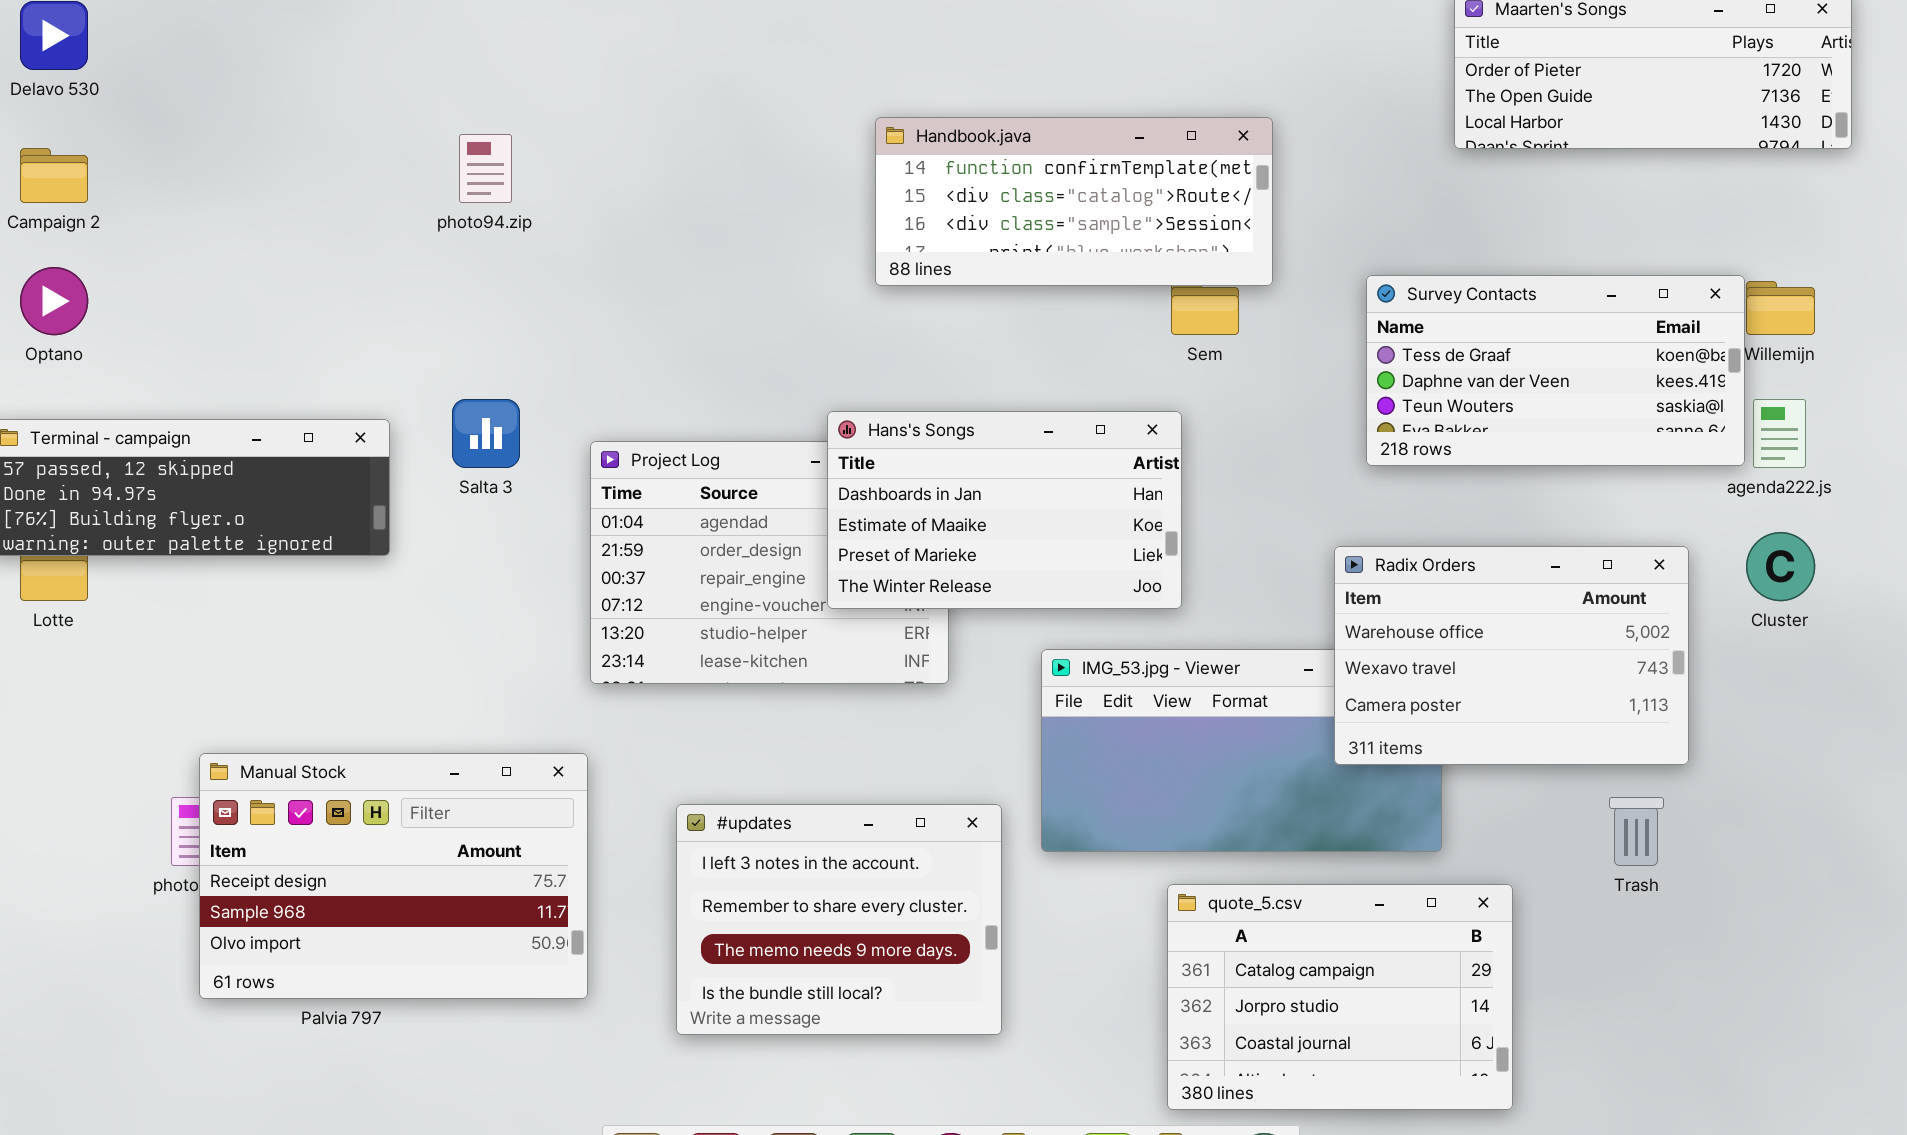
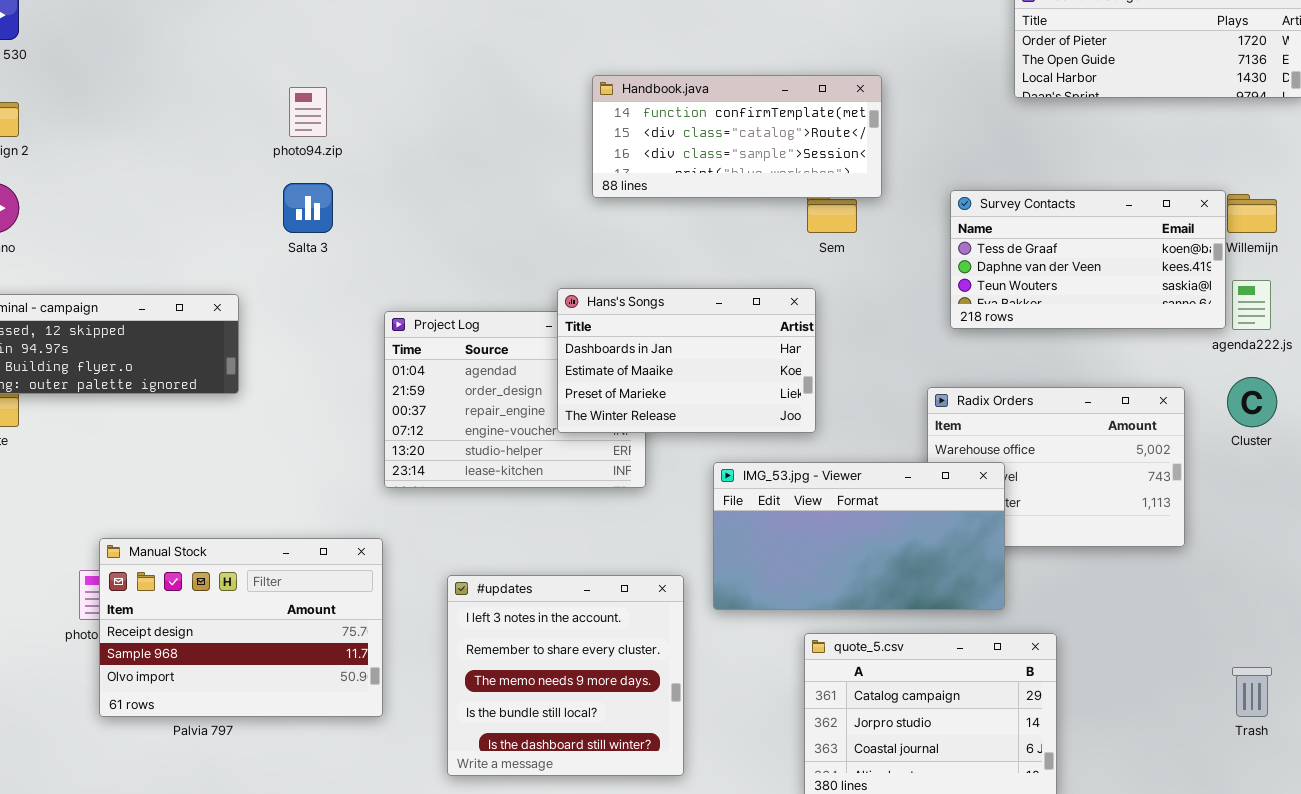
Salta 3: [452,399,520,468] -> [283,183,333,233], moved
IMG_53.jpg - Viewer: [1041,649,1442,852] -> [713,462,1005,610], raised
Trash: [1609,797,1664,866] -> [1232,667,1272,717], moved
#updates: [676,804,1002,1035] -> [447,575,684,776], resized

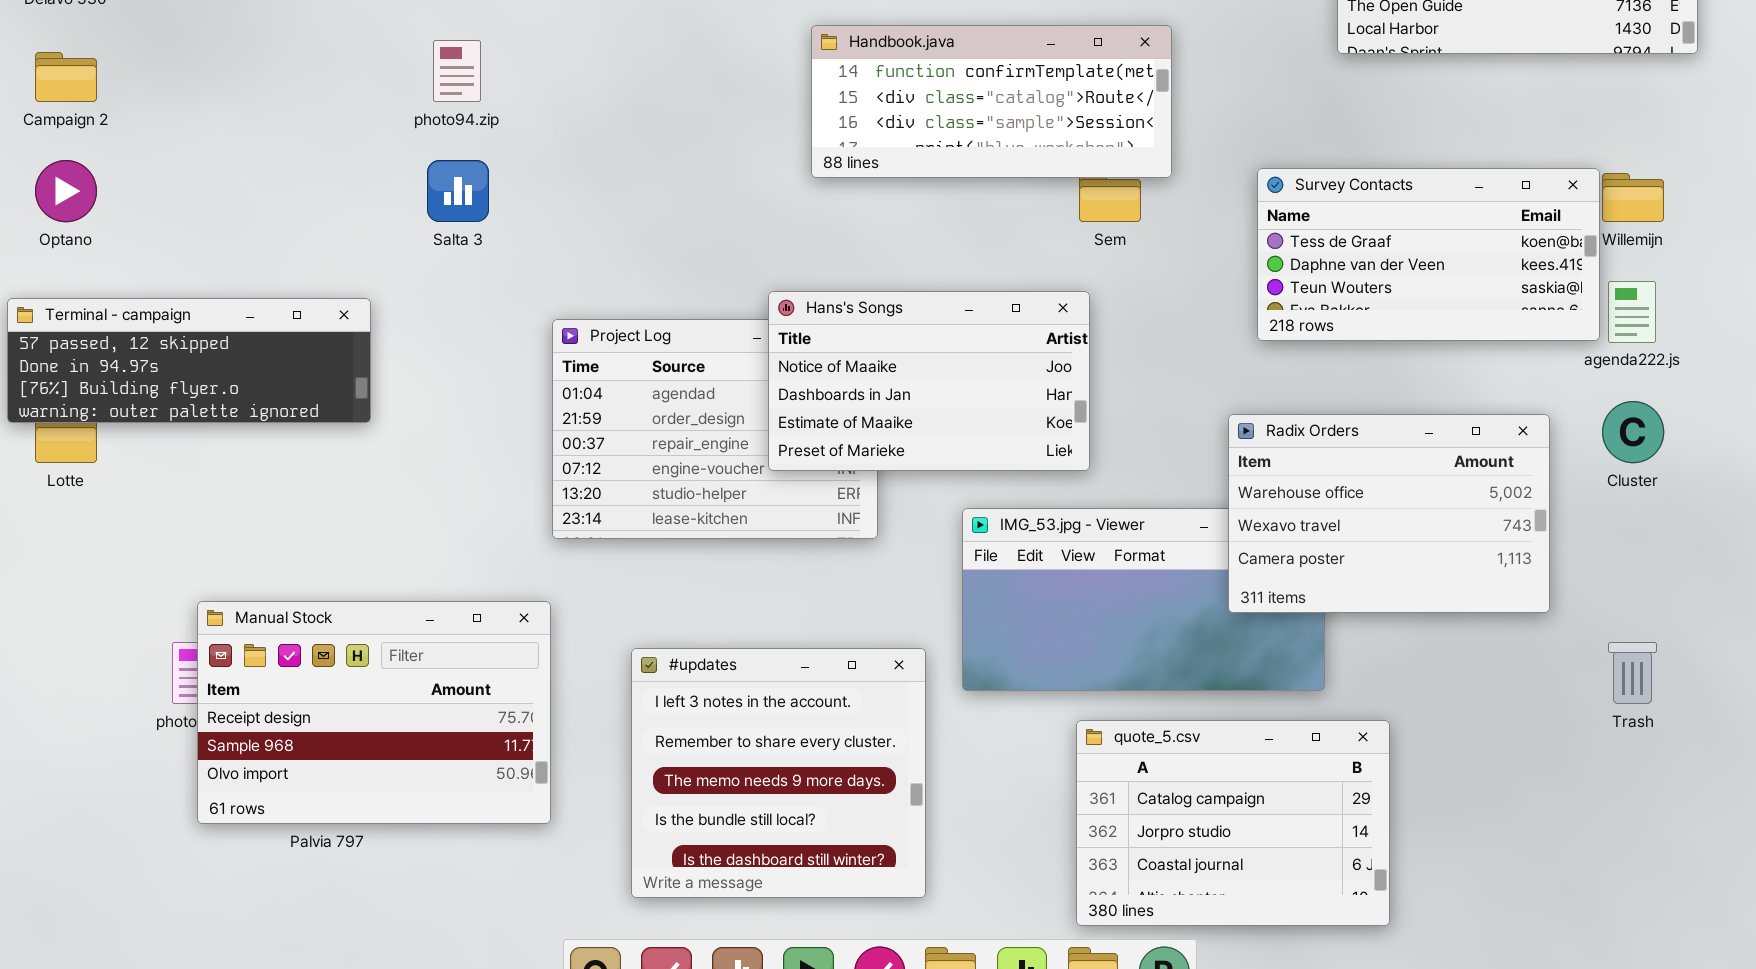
Hans's Songs: [557,288,816,433] -> [768,291,1090,471], scrolled up 1 row
Radix Orders: [927,387,1185,547] -> [1228,414,1550,613], raised
Trash: [1232,667,1272,717] -> [1608,642,1657,704], moved

